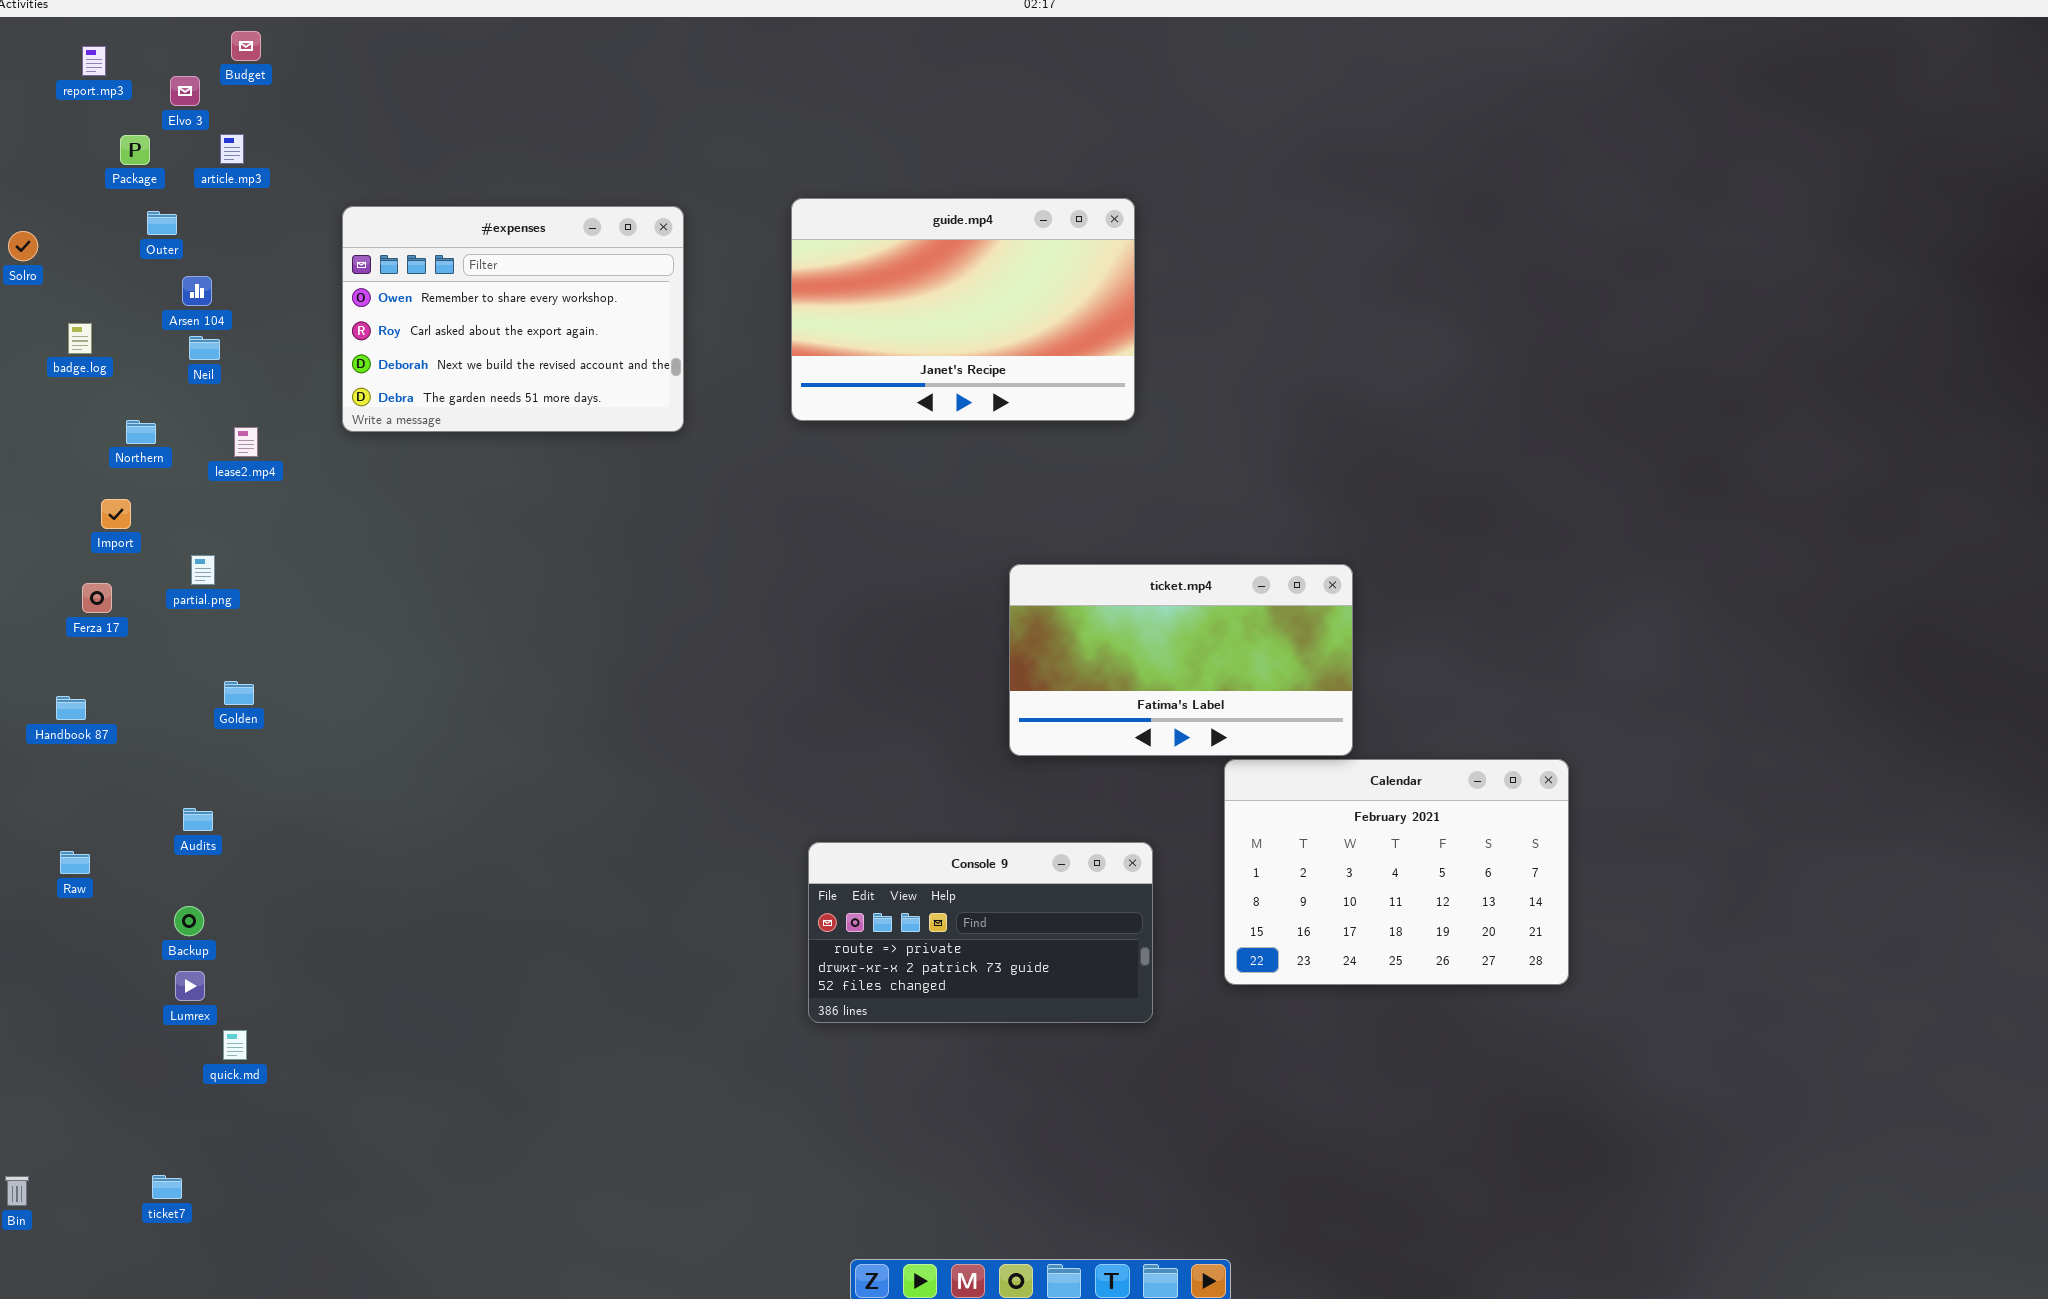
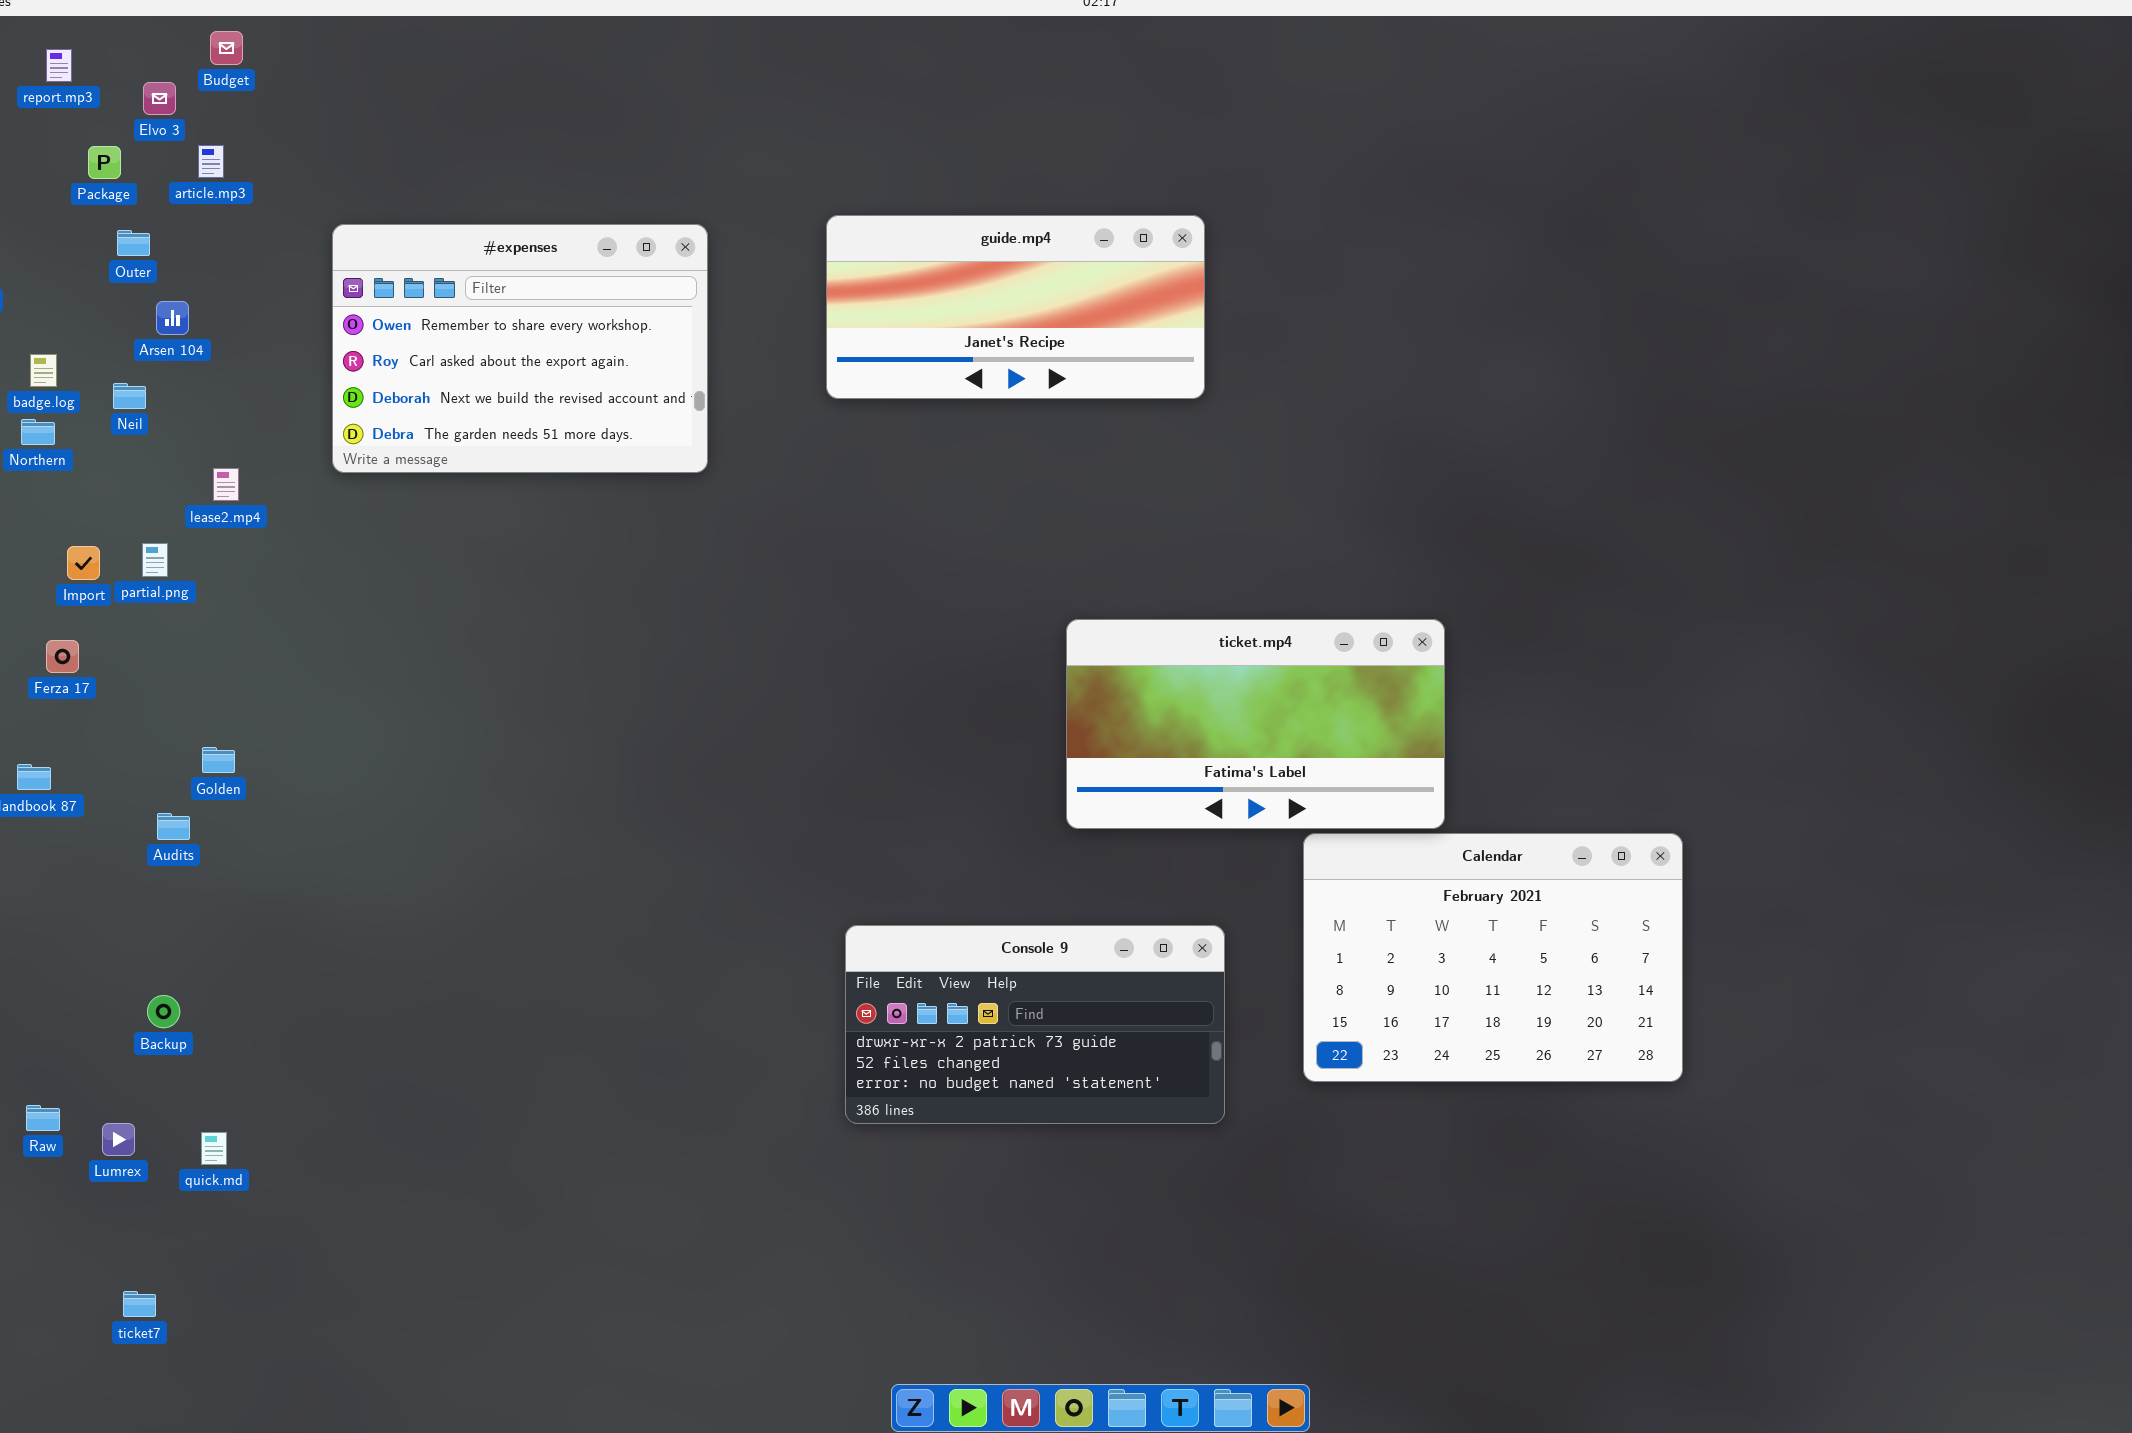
guide.mp4: [791,198,1135,421] -> [826,215,1205,399], resized
Neil: [189,336,220,360] -> [113,383,146,409], moved
Northern: [126,420,156,444] -> [21,419,55,445], moved
partial.png: [191,555,215,585] -> [142,543,168,577], moved
Audits: [183,808,213,831] -> [157,813,190,840], moved
Console 9: [808,842,1153,1023] -> [845,925,1225,1124], scrolled down 1 row
Raw: [60,851,90,874] -> [26,1105,60,1131], moved
Lumrex: [175,971,205,1001] -> [102,1123,135,1156], moved

